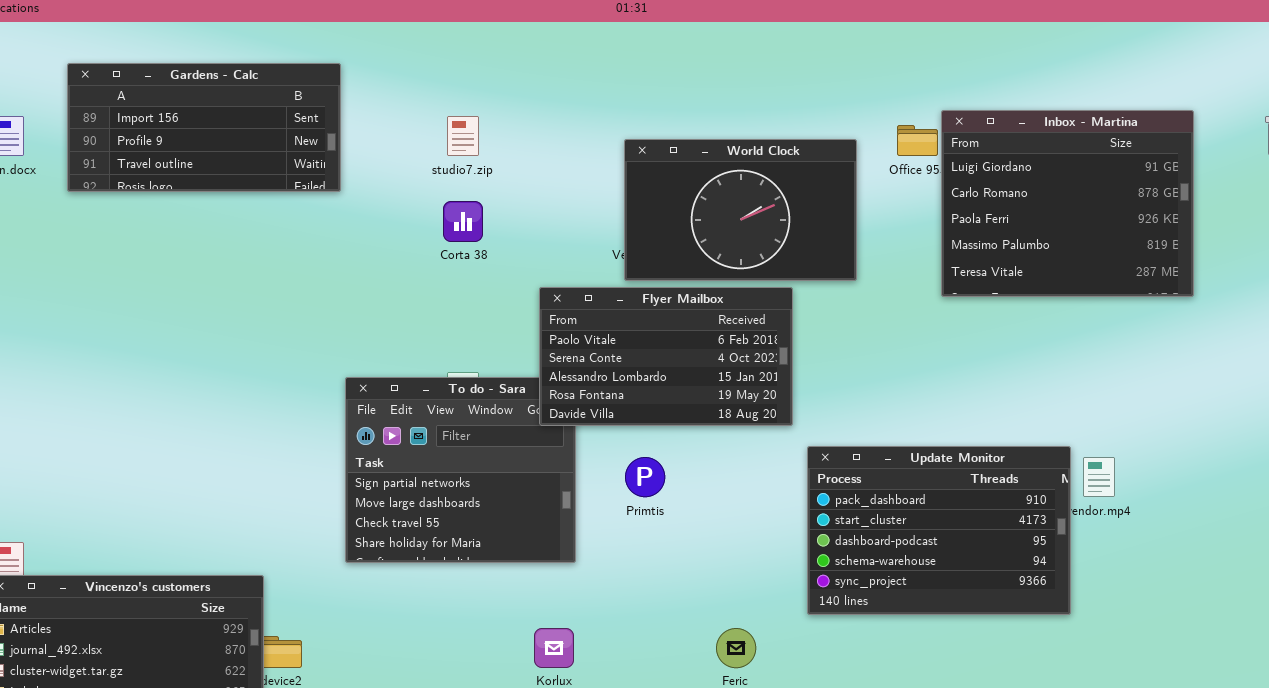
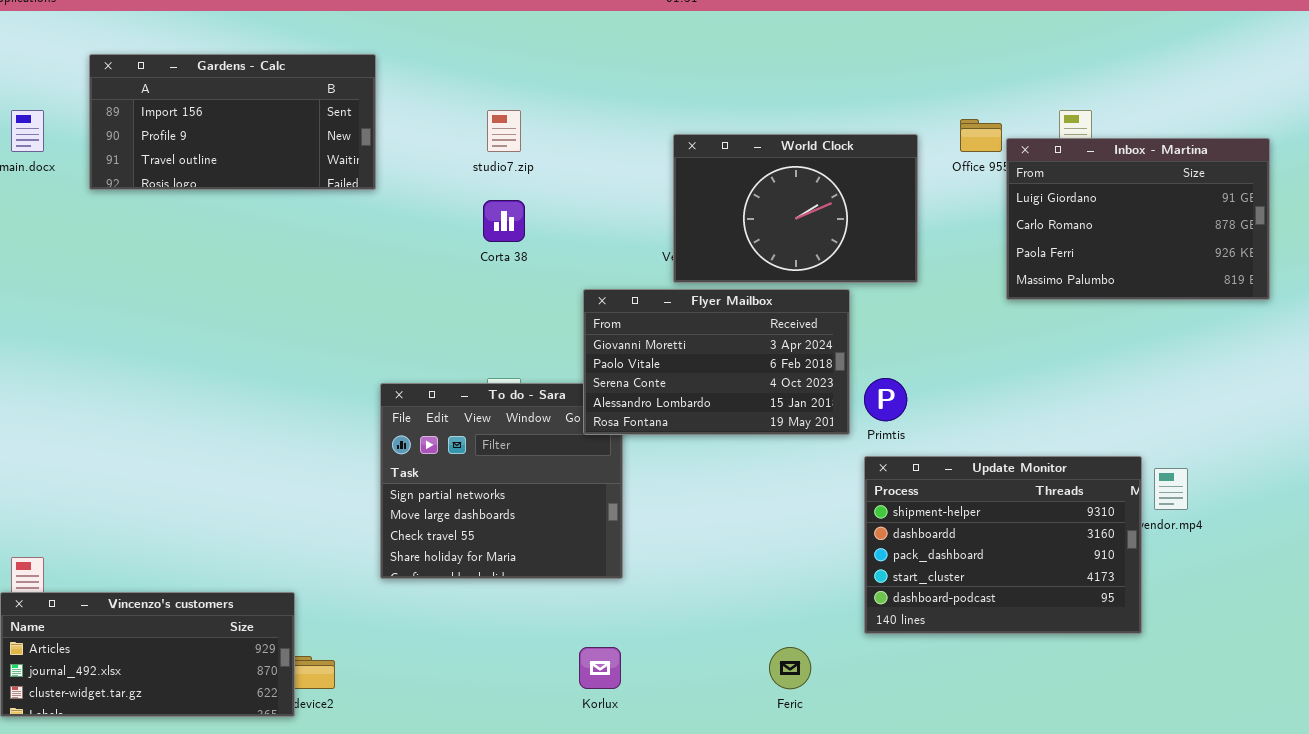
Inbox - Martina: [941,110,1194,297] -> [1006,138,1270,300], resized
Flyer Mailbox: [539,287,793,426] -> [583,289,850,435], scrolled up 1 row
Update Monitor: [807,446,1071,615] -> [864,456,1142,634], scrolled up 2 rows
Primtis: [625,457,665,497] -> [864,378,907,421], moved

